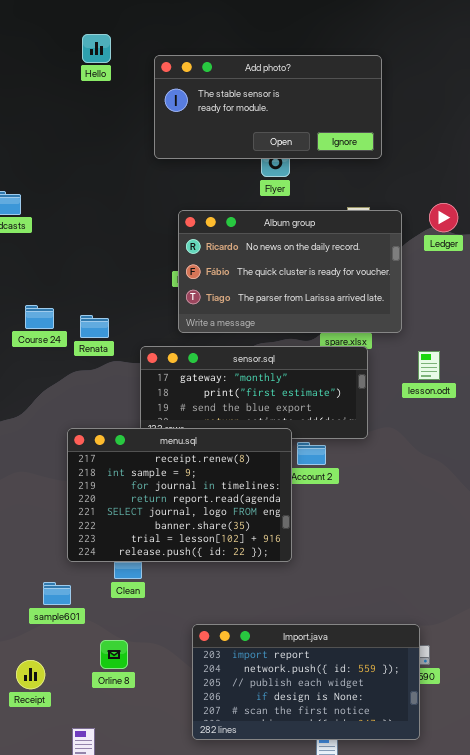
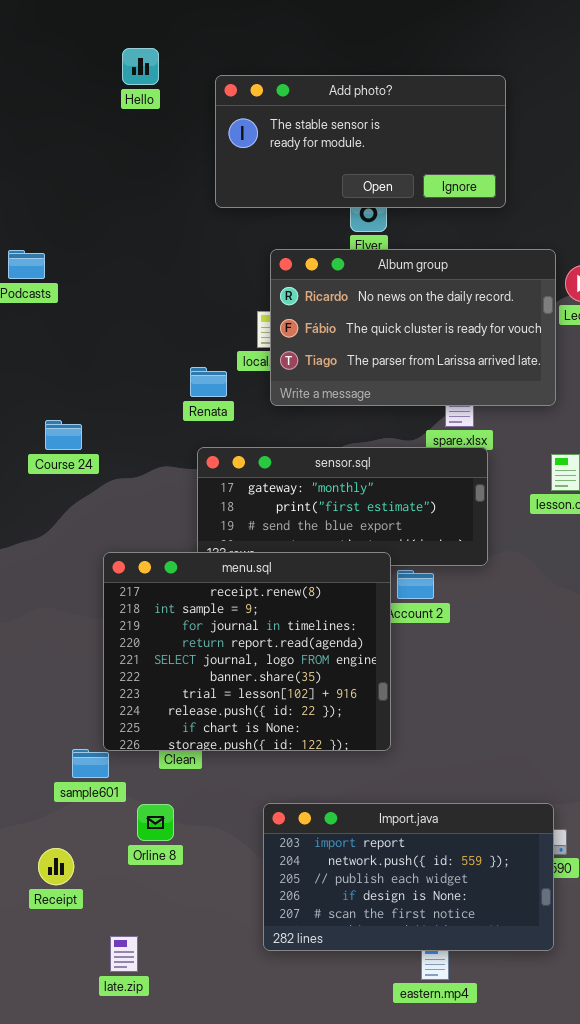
Album group: [178,210,402,333] -> [270,249,556,406], moved
Course 24: [25,305,54,329] -> [45,420,82,450], moved
Renata: [80,315,109,338] -> [190,367,227,397], moved
menu.sql: [67,428,292,562] -> [103,552,391,751], resized
Orline 8: [100,640,128,669] -> [137,804,174,841], moved

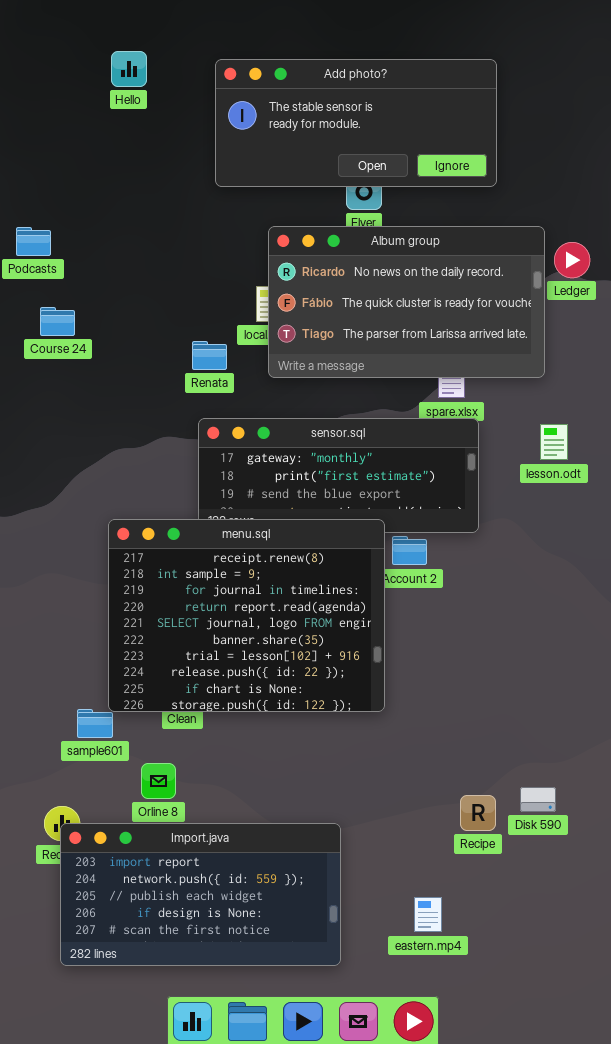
Hello: [122,48,159,85] -> [111,51,147,87], moved
Course 24: [45,420,82,450] -> [40,307,75,336], moved
Import.java: [263,803,554,951] -> [60,823,341,966], moved

